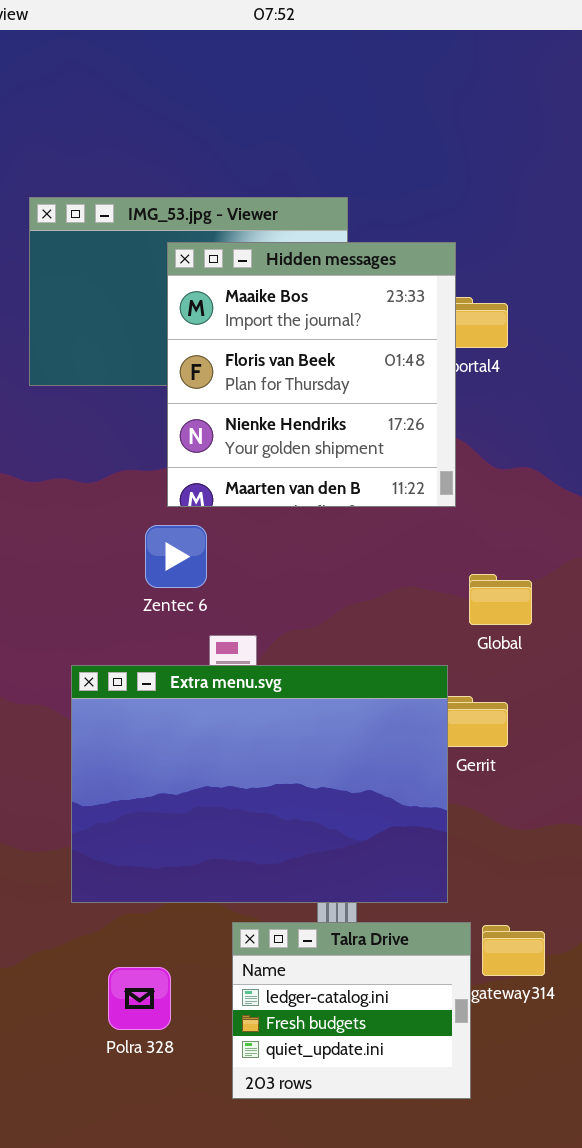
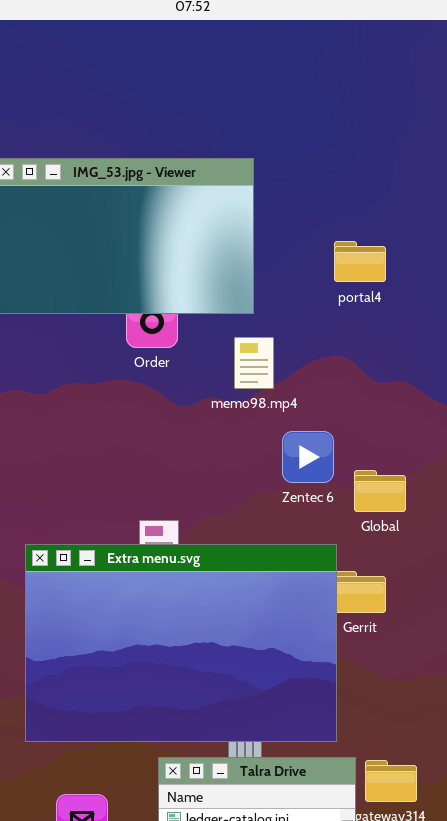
Hidden messages: [167,242,456,507] -> none, closed
Zentec 6: [145,525,207,588] -> [282,431,334,483], moved

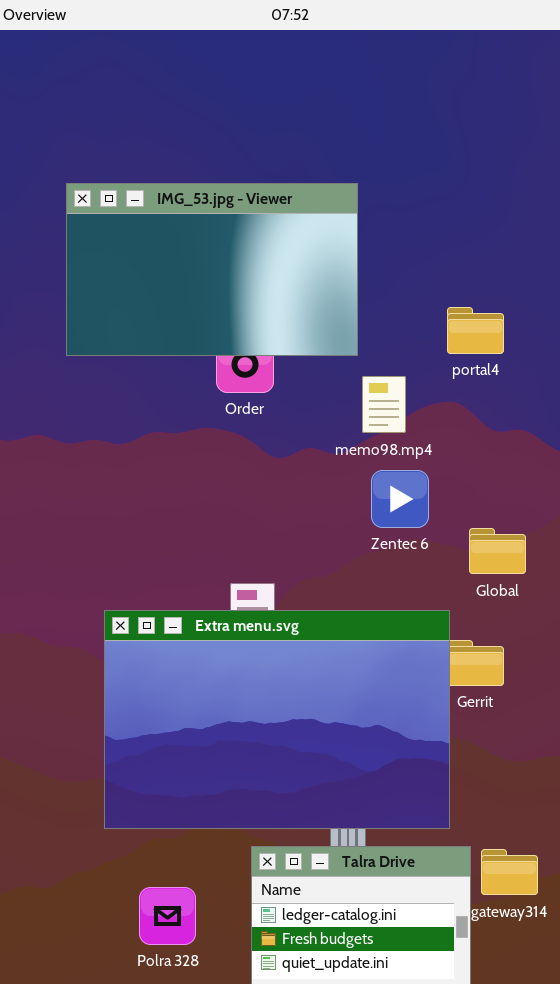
portal4: [334,241,386,282] -> [447,307,504,354], moved
memo98.mp4: [234,337,274,389] -> [362,376,406,433], moved
Zentec 6: [282,431,334,483] -> [371,470,429,528], moved

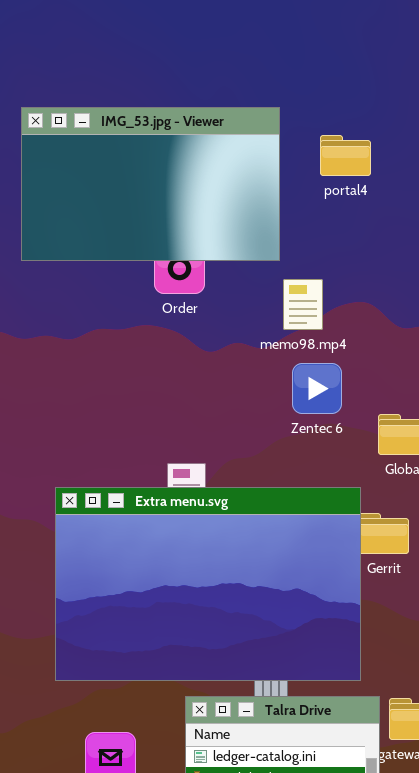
portal4: [447,307,504,354] -> [320,135,371,176], moved

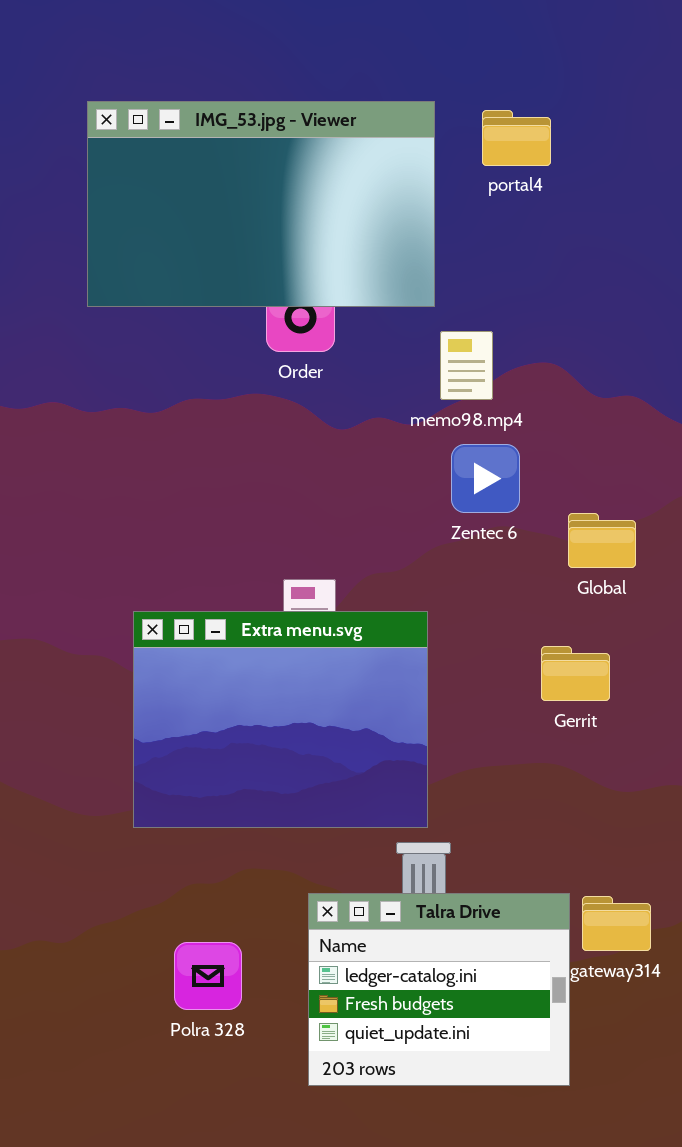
portal4: [320,135,371,176] -> [482,110,551,166], moved
Extra menu.svg: [55,487,361,681] -> [133,611,428,828], resized

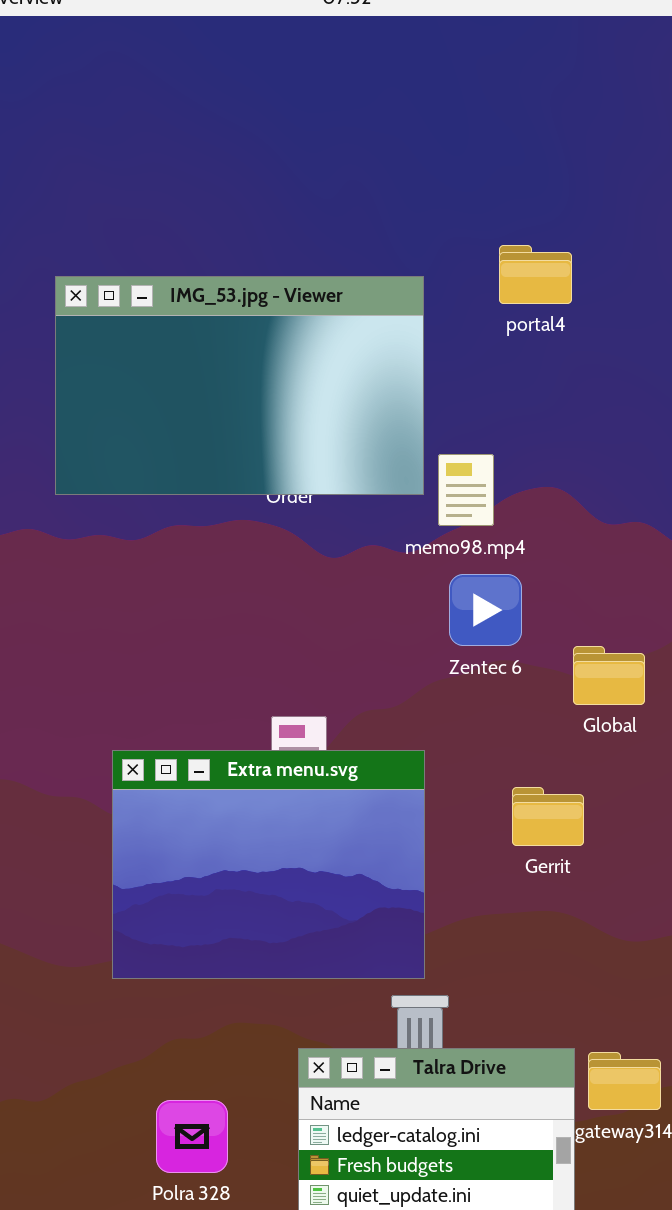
IMG_53.jpg - Viewer: [87,101,435,307] -> [55,276,424,495], moved
portal4: [482,110,551,166] -> [499,245,572,304], moved
Gerrit: [541,646,610,701] -> [512,787,584,846], moved

